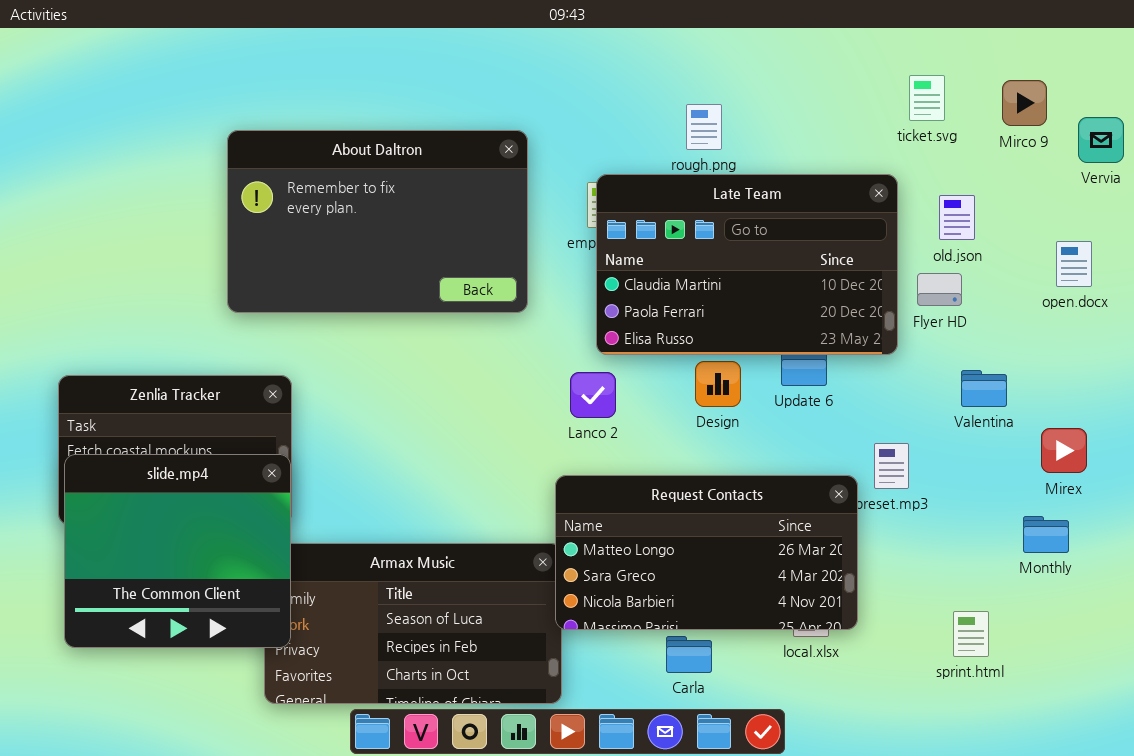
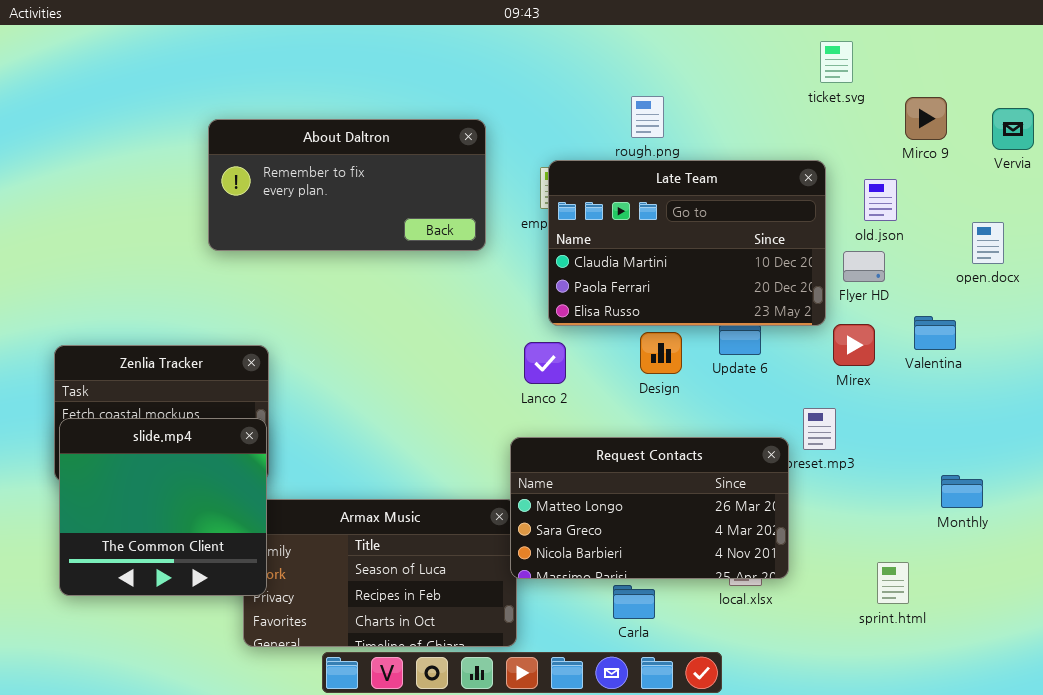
ticket.svg: [909,75,945,121] -> [820,41,853,83], moved
Mirco 9: [1002,80,1047,126] -> [905,97,947,140], moved
About Daltron: [227,130,528,313] -> [208,119,486,251], resized
Valentina: [961,370,1007,407] -> [914,316,956,350], moved
Mirex: [1041,428,1087,473] -> [833,324,875,366], moved

